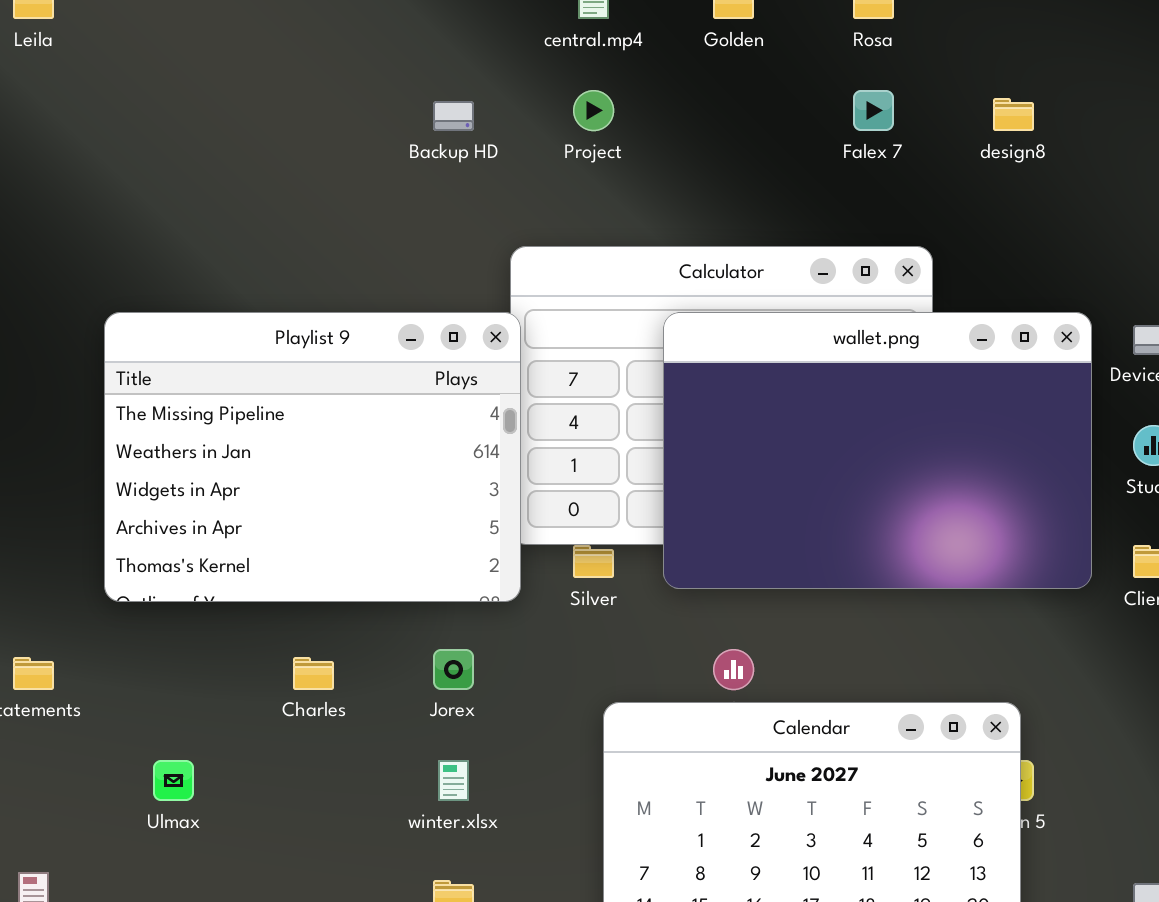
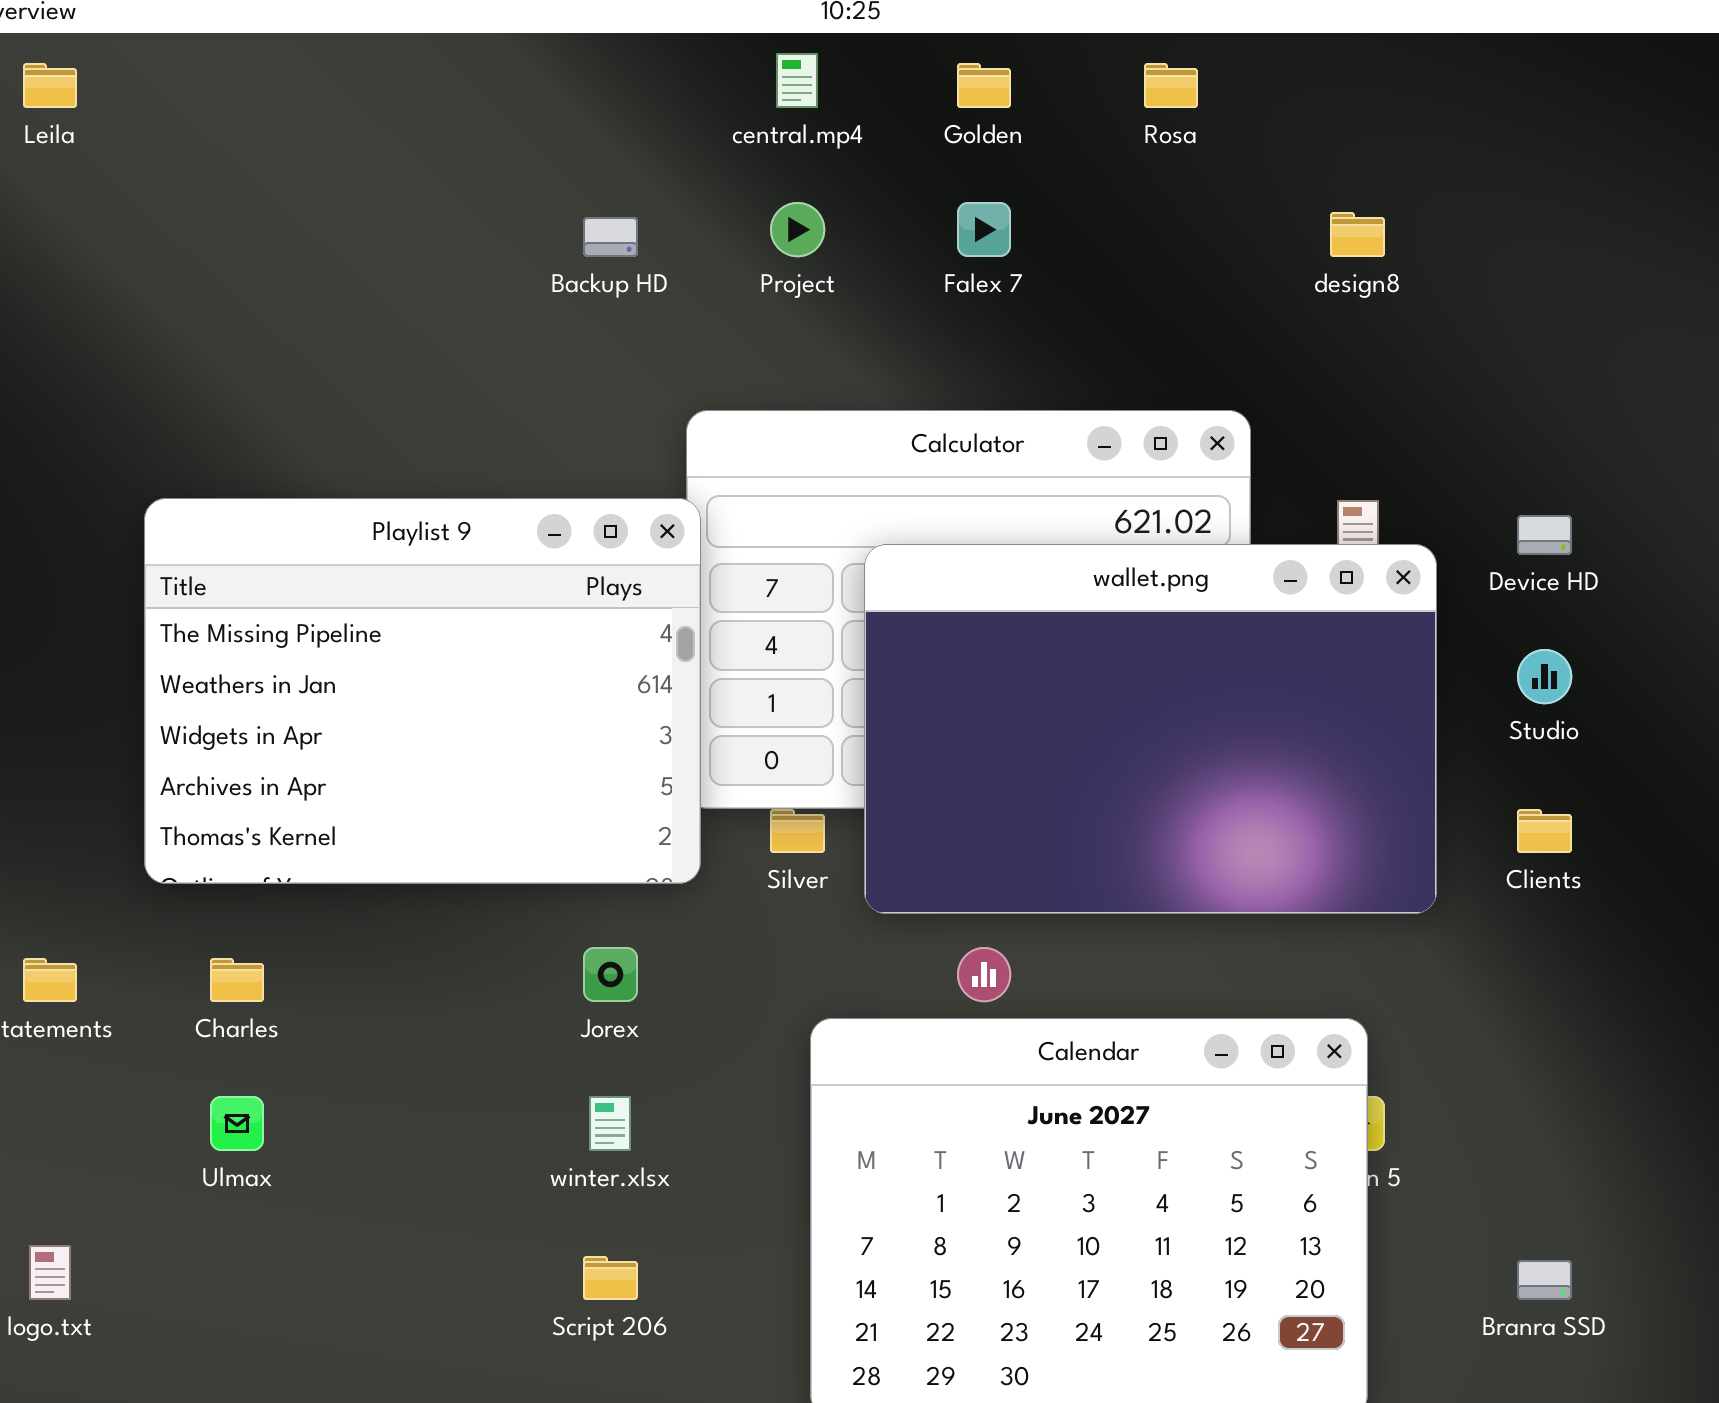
Falex 7: [853,90,894,131] -> [957,202,1011,257], moved
wallet.png: [663,312,1092,589] -> [864,544,1437,914], moved
Charles: [293,657,334,690] -> [210,958,264,1002], moved

